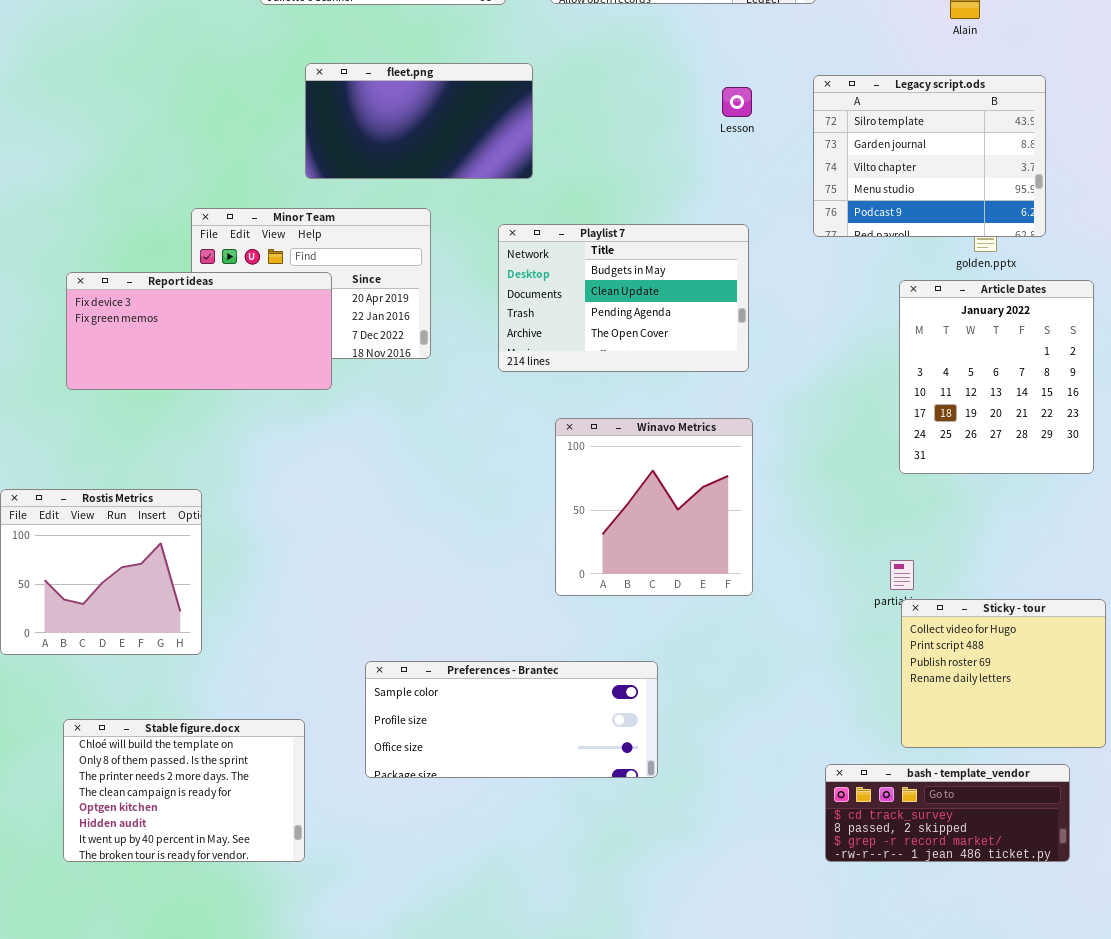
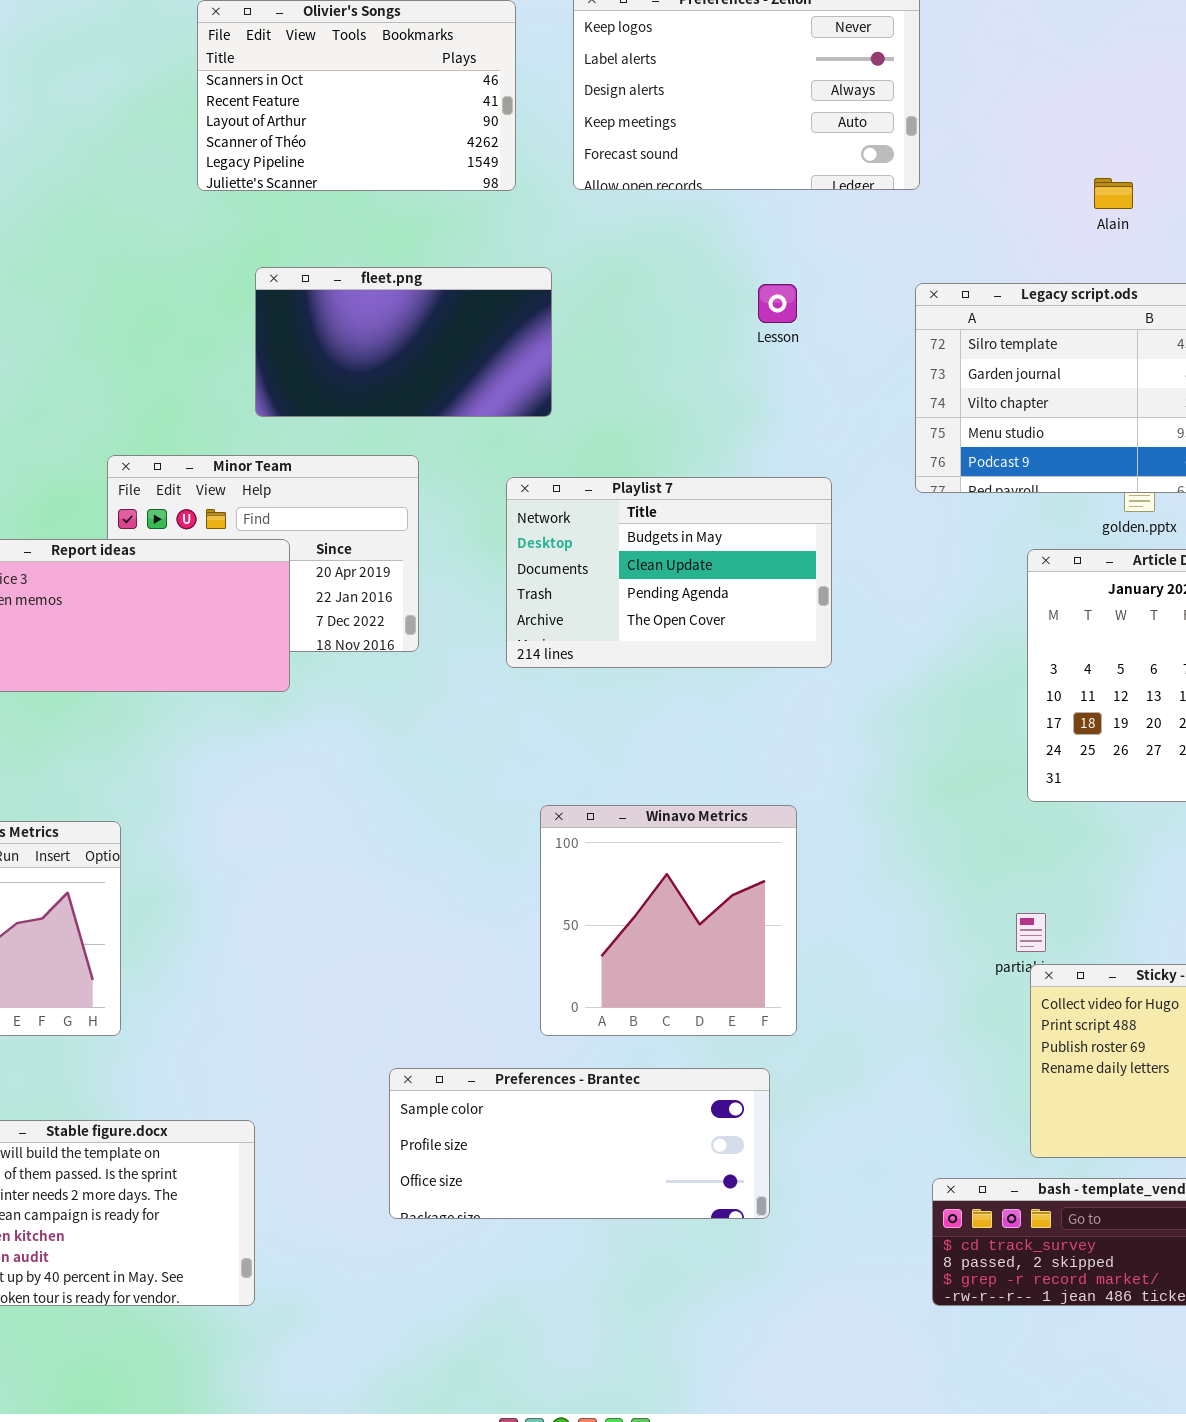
Lesson: [722,87,752,117] -> [758,284,797,323], moved
Winavo Metrics: [555,418,753,596] -> [540,805,797,1036], moved
Preferences - Brantec: [365,661,658,778] -> [389,1068,770,1219], moved

